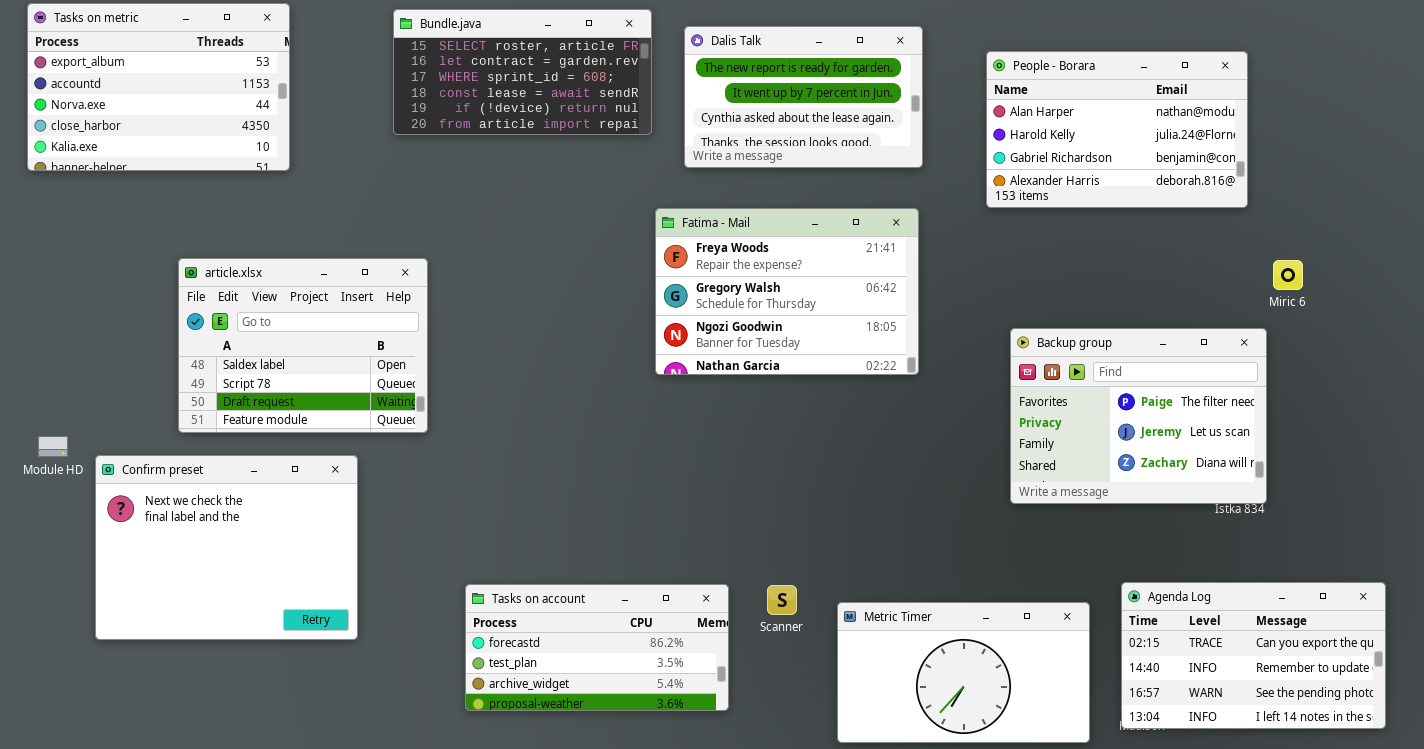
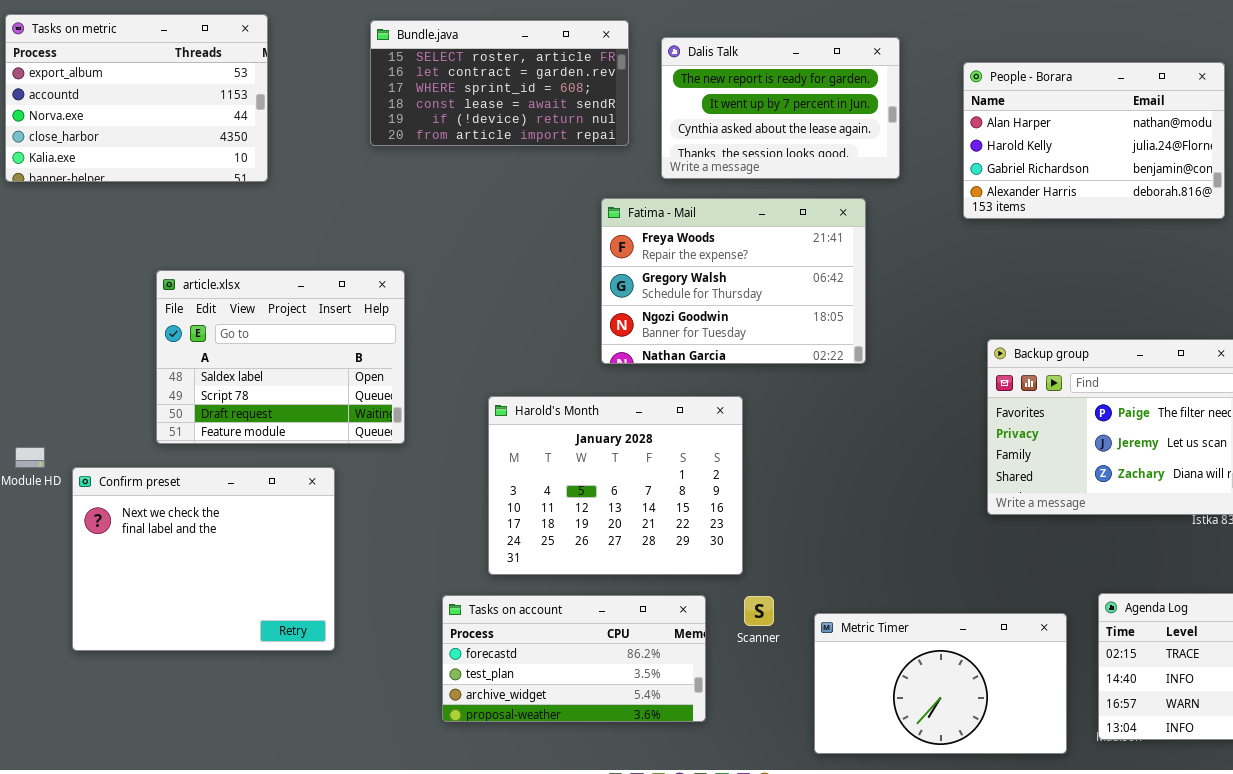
Fatima - Mail: [655,208,919,375] -> [601,198,866,364], moved
Harold's Month: none -> [488,396,743,575], opened

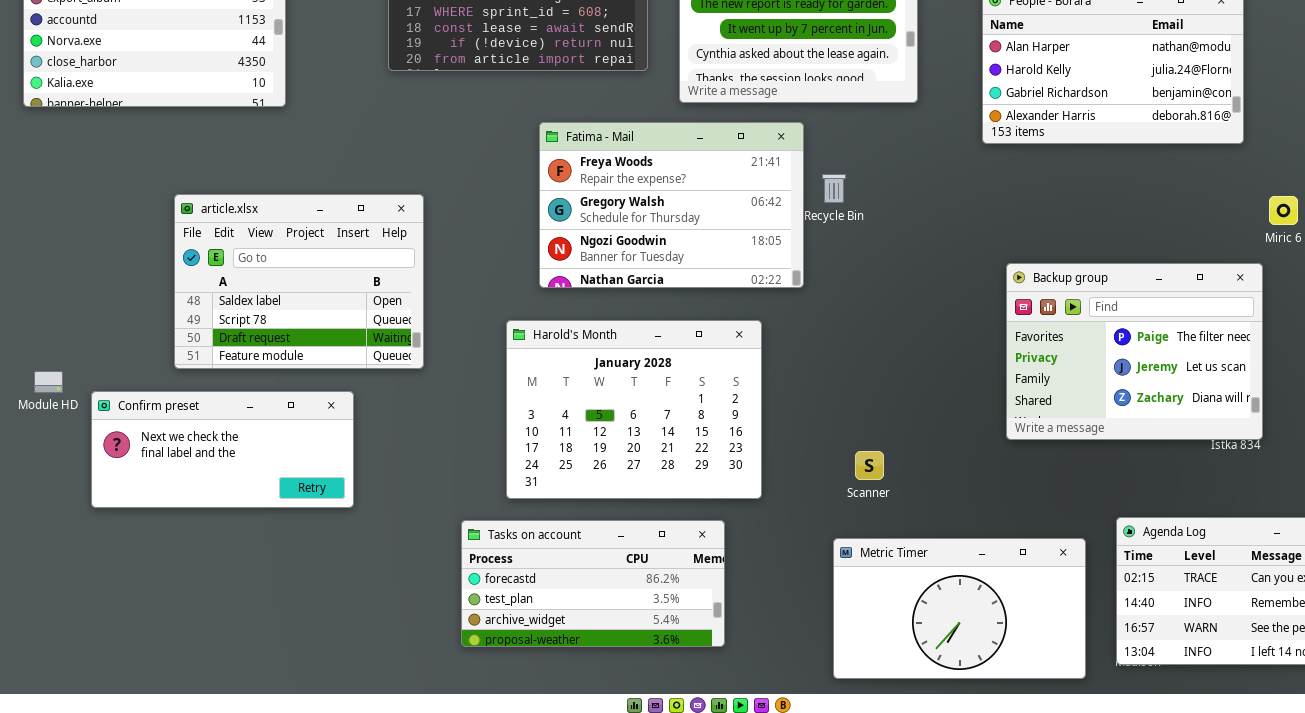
Fatima - Mail: [601,198,866,364] -> [539,122,804,288], moved
Confirm preset: [72,467,335,651] -> [91,391,354,508], resized
Scanner: [744,596,774,626] -> [855,451,884,480], moved

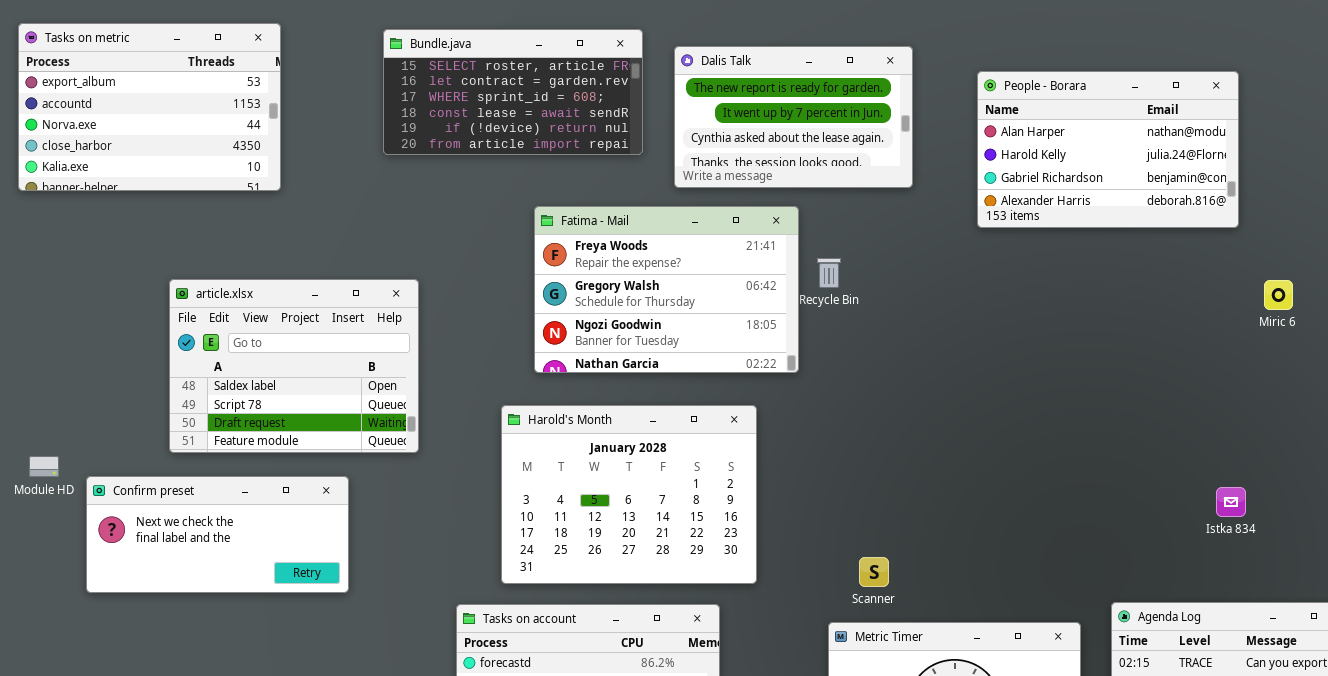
Backup group: [1006,263,1263,440] -> none, closed
Scanner: [855,451,884,480] -> [859,557,889,587], moved

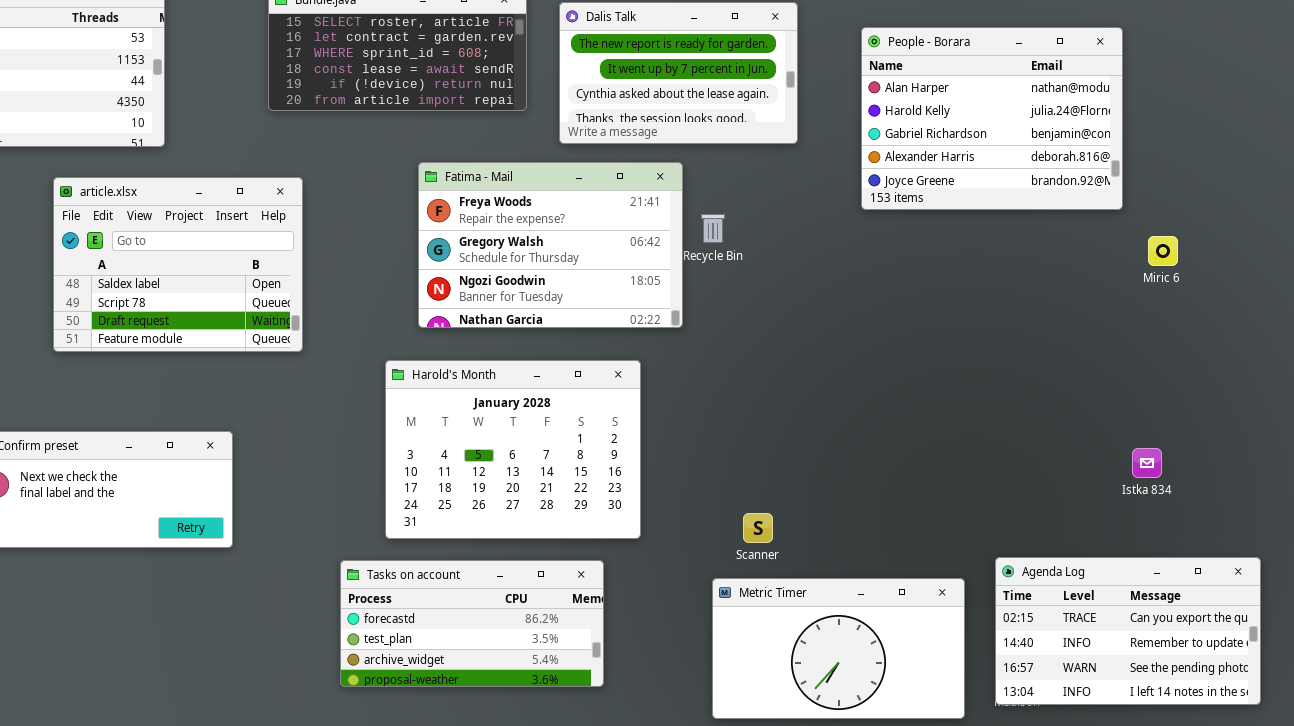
People - Borara: [977,71,1239,228] -> [861,27,1123,210], resized
article.xlsx: [169,279,419,453] -> [53,177,303,352], moved
Istka 834: [1216,487,1246,517] -> [1132,448,1162,478], moved

